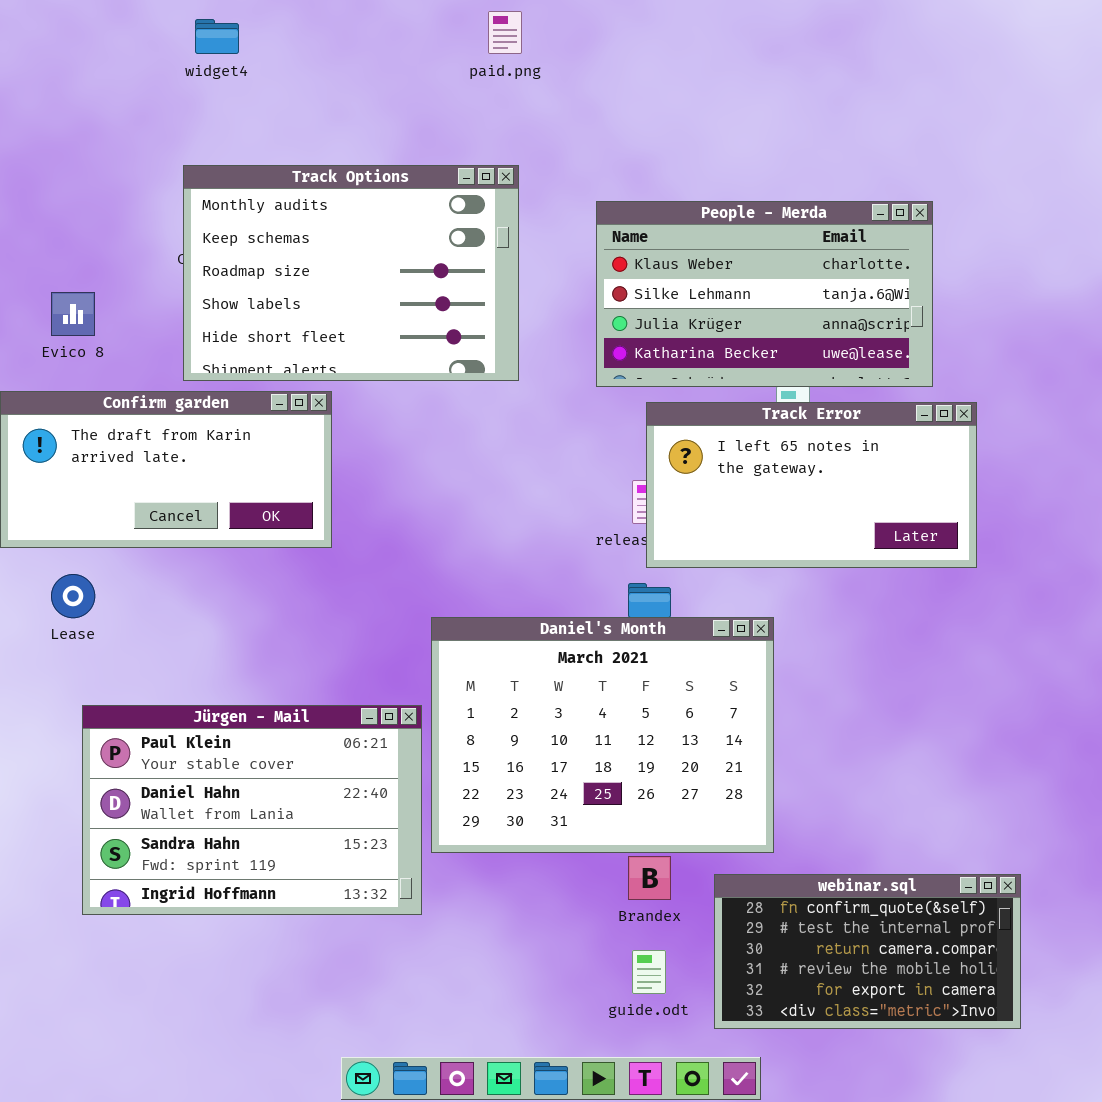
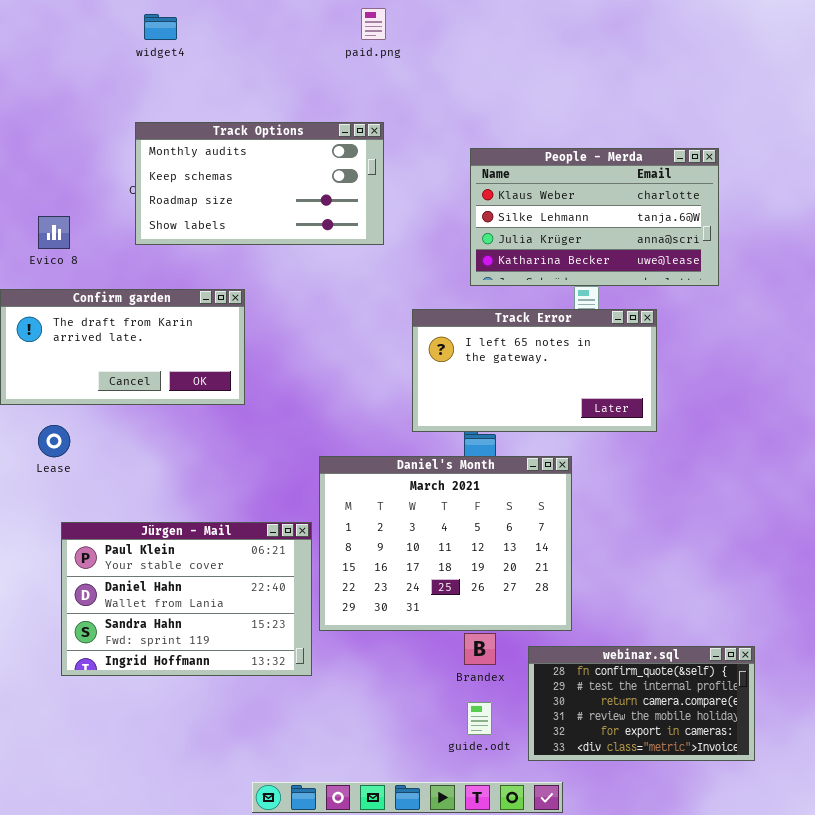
Track Options: [183,165,519,381] -> [135,122,384,245], resized
People - Merda: [596,201,933,387] -> [470,148,719,286], moved
Track Error: [646,402,977,568] -> [412,309,657,432], moved

